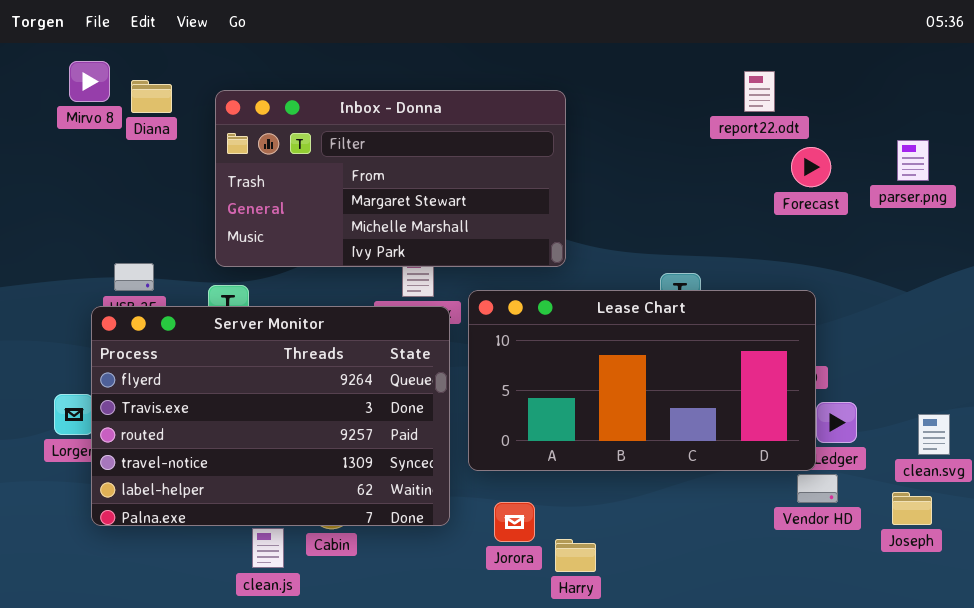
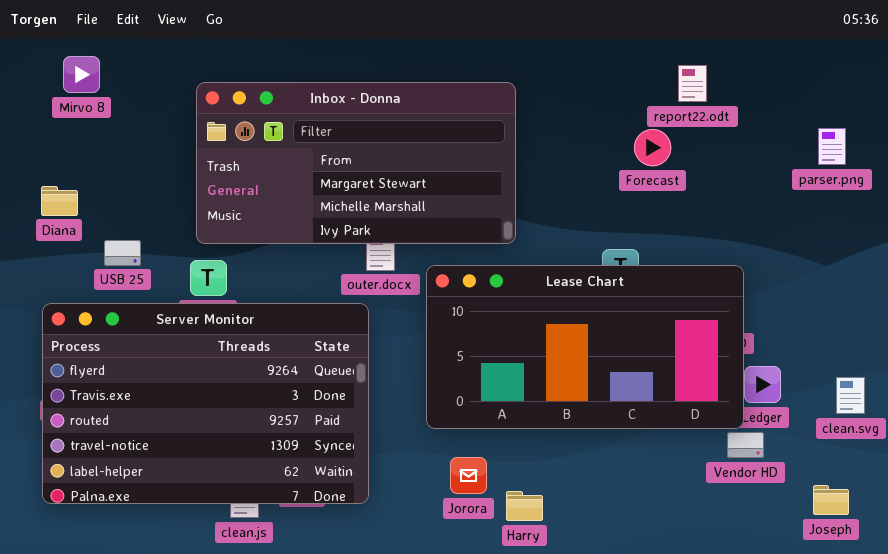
Diana: [131,80,172,113] -> [41,186,78,216], moved
Forecast: [791,147,831,187] -> [634,129,671,166], moved
Server Monitor: [91,306,450,526] -> [42,303,369,504], moved
Joseph: [892,492,932,525] -> [813,485,849,515], moved

